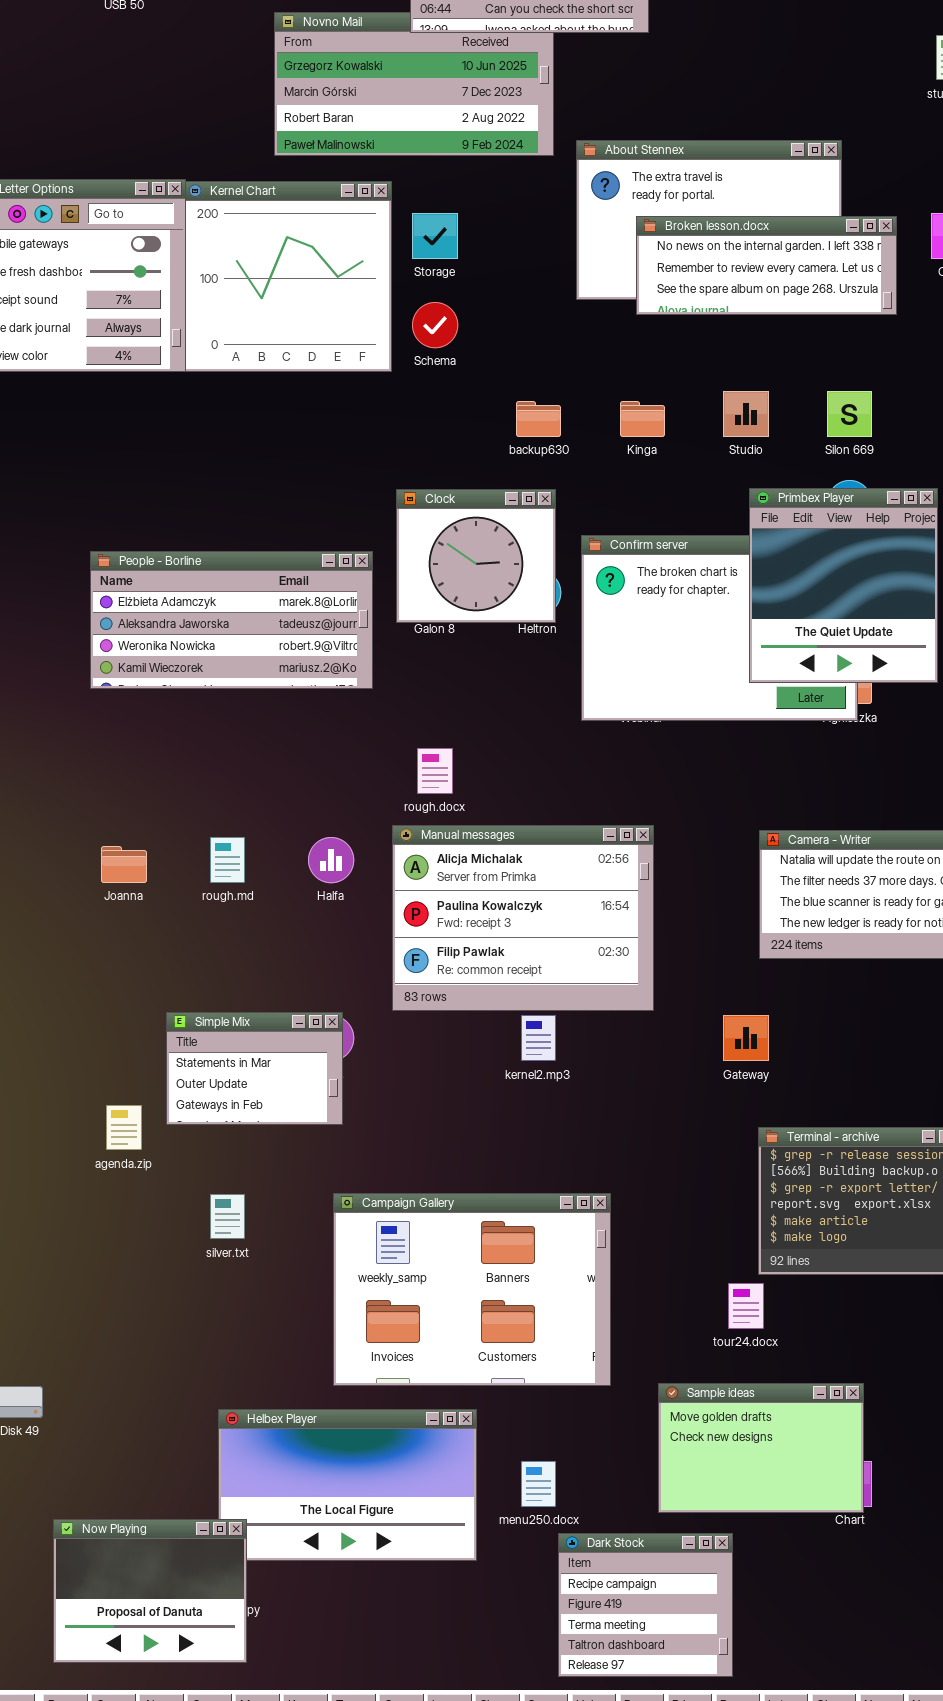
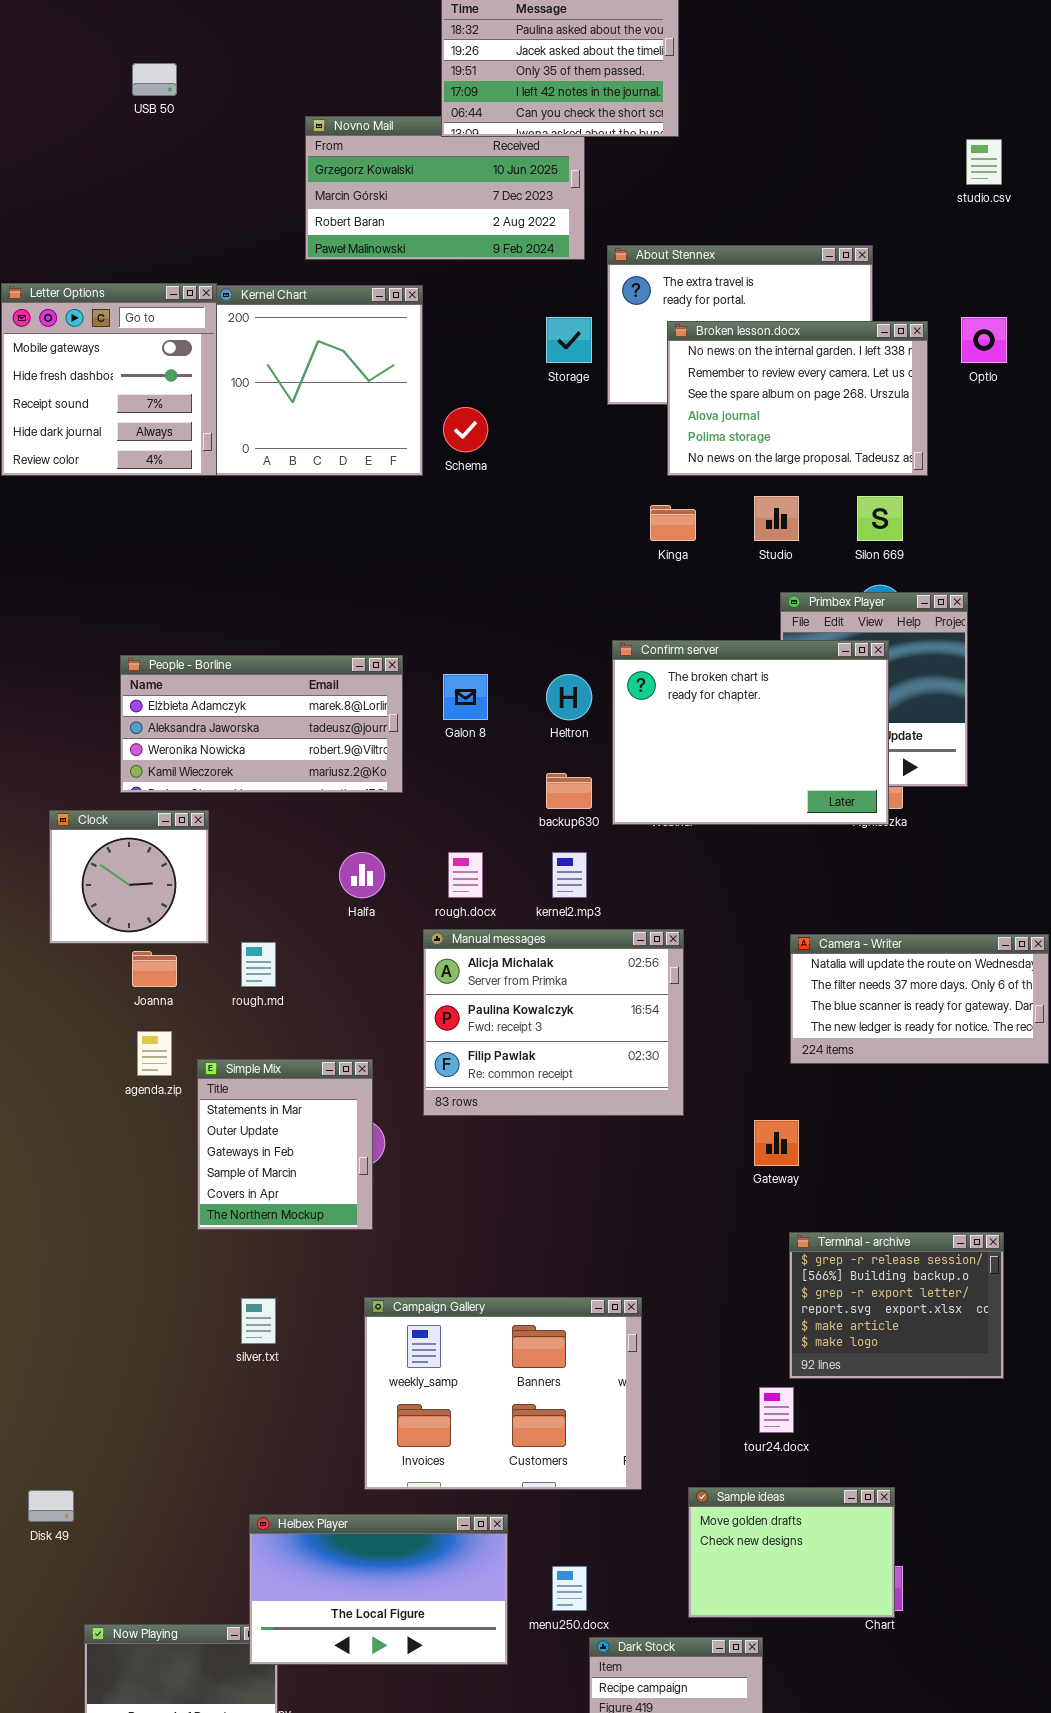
Storage: [412,213,458,259] -> [546,317,592,363], moved
Broken lesson.docx: [636,216,897,315] -> [667,321,928,476], resized
backup630: [516,401,561,437] -> [546,773,592,809], moved
Clock: [396,489,556,623] -> [49,810,209,944], moved
Confirm server: [581,535,858,721] -> [612,640,889,825], raised
Halfa: [308,837,354,883] -> [339,852,385,898], moved
Simple Mix: [166,1012,343,1125] -> [197,1059,373,1230], resized
kernel2.mp3: [521,1015,556,1061] -> [552,852,587,898], moved
agenda.zip: [106,1105,142,1150] -> [137,1031,172,1076], moved
Helbex Player: [218,1409,477,1561] -> [249,1514,508,1665], raised

